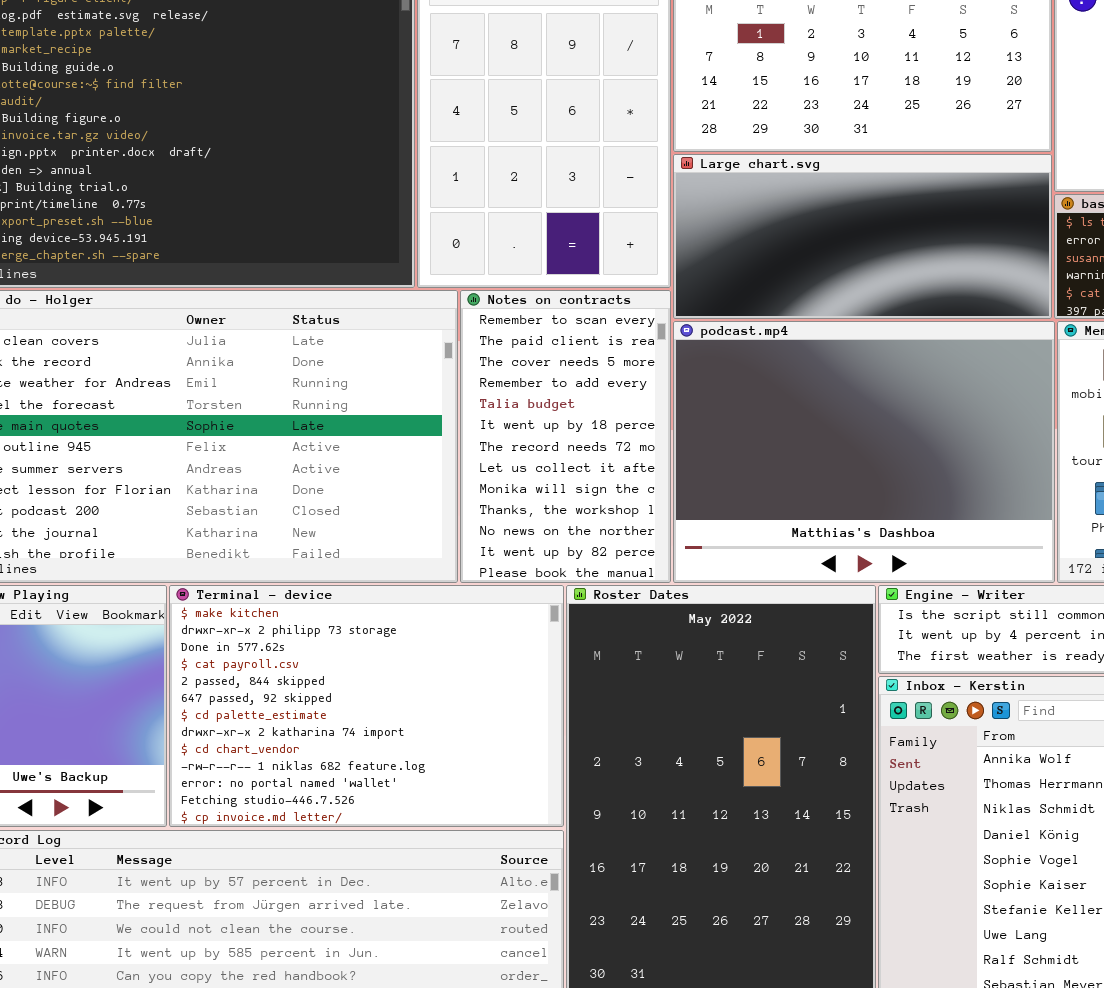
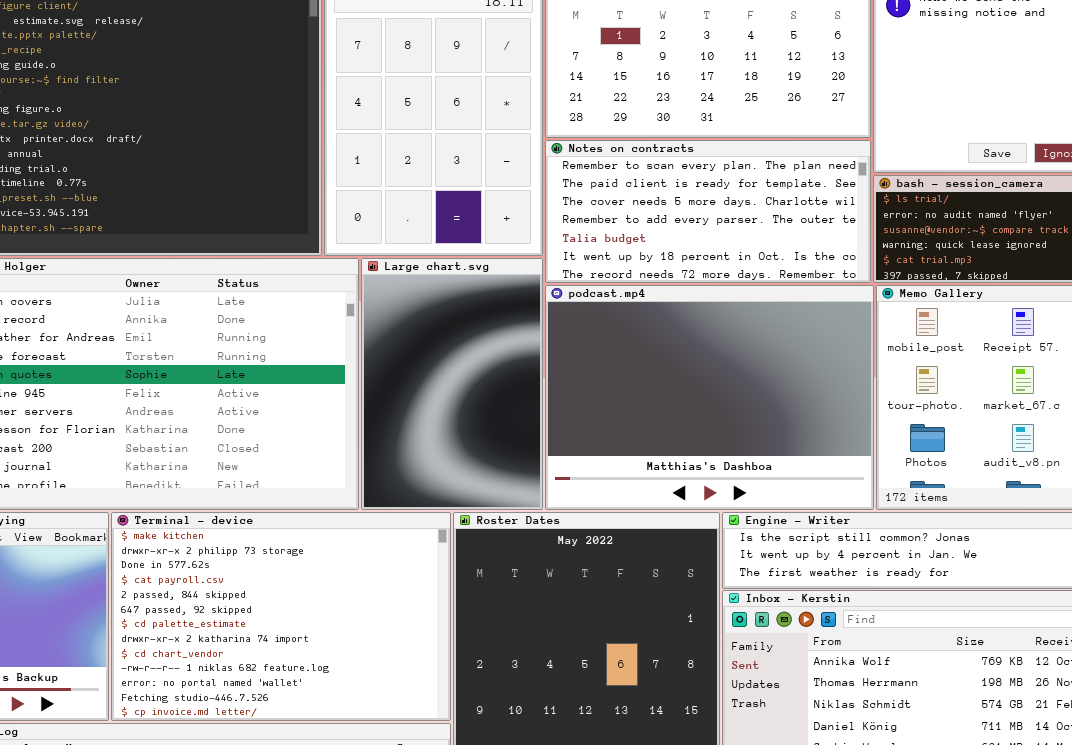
Large chart.svg: [673,154,1052,319] -> [361,258,543,510], moved, resized
Notes on contracts: [460,290,671,583] -> [545,140,871,283], moved, resized

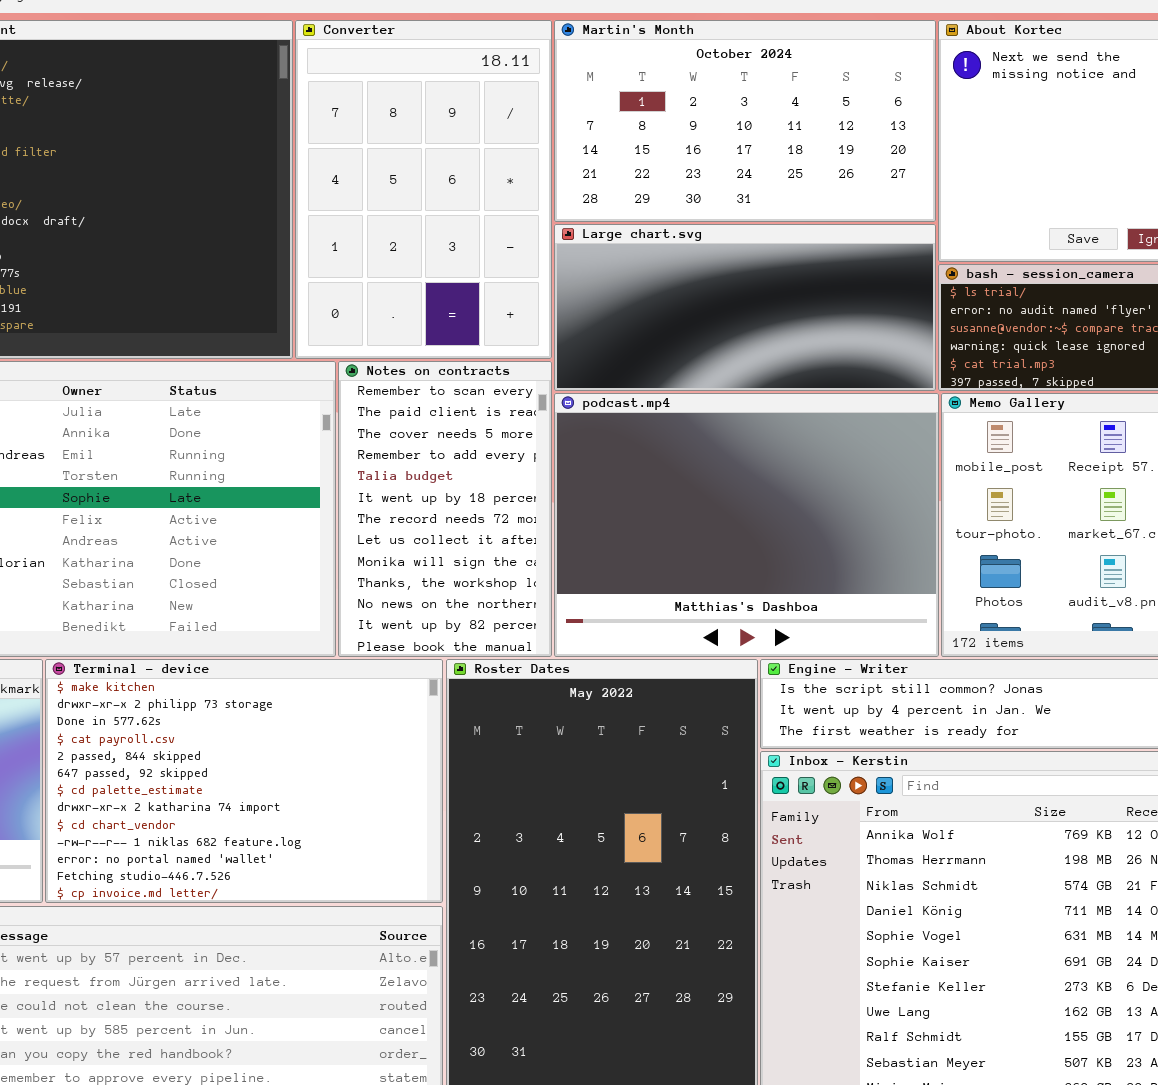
Notes on contracts: [545,140,871,283] -> [338,361,552,657], moved, resized
Large chart.svg: [361,258,543,510] -> [554,224,936,391], moved, resized

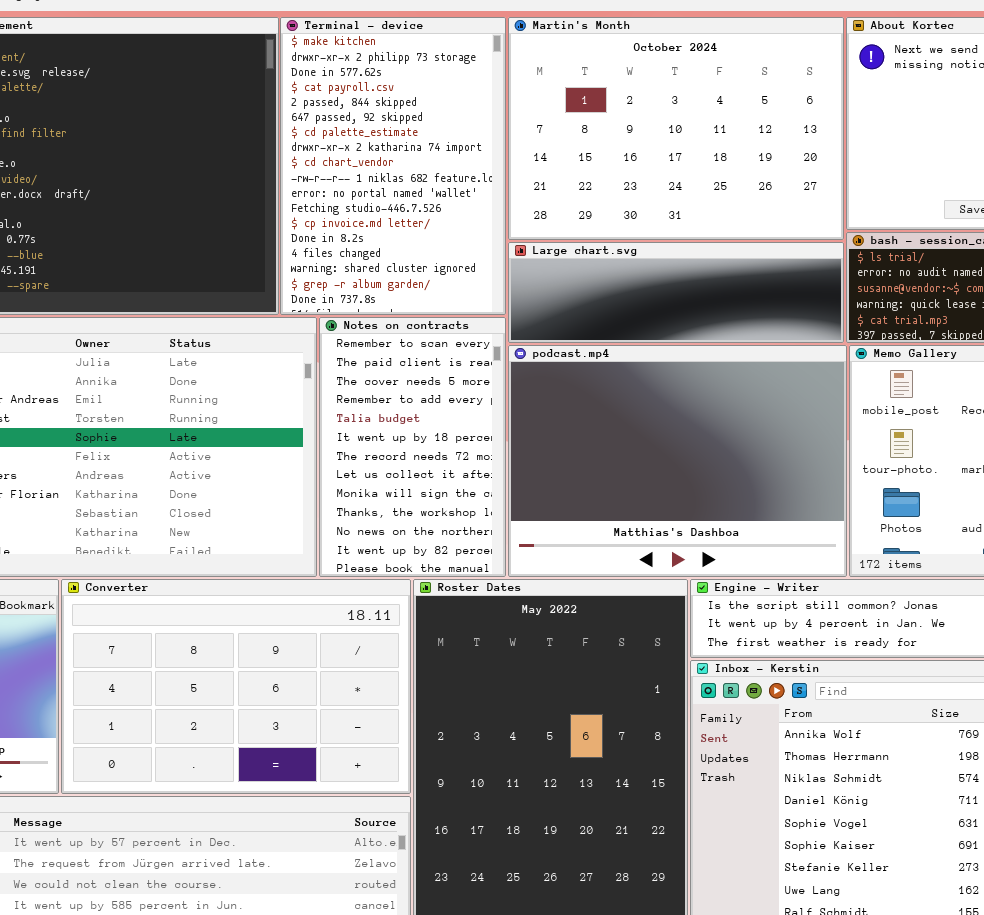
Converter: [295,20,552,359] -> [61,579,411,794], moved, resized
Martin's Month: [554,20,936,222] -> [508,17,844,240], resized
Large chart.svg: [554,224,936,391] -> [508,242,844,343], resized
Terminal - device: [45,659,443,903] -> [280,17,506,315], moved, resized

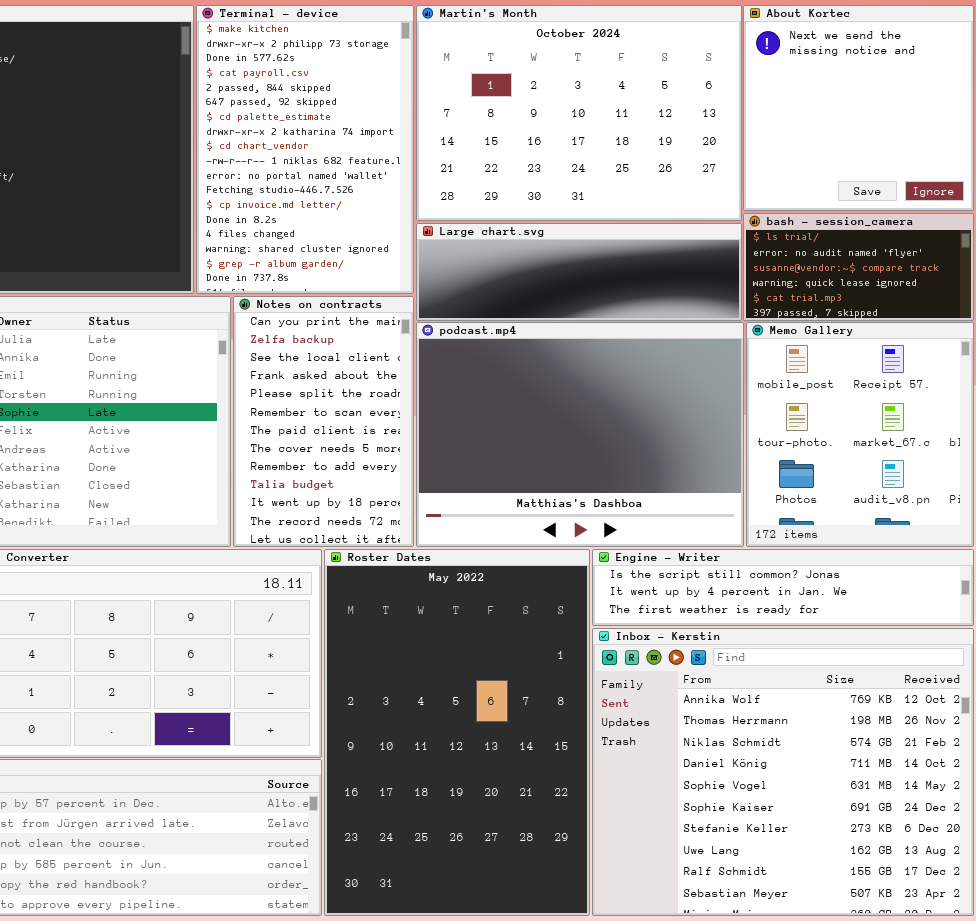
Notes on contracts: [319,317,506,577] -> [233,296,414,547], scrolled up 5 rows

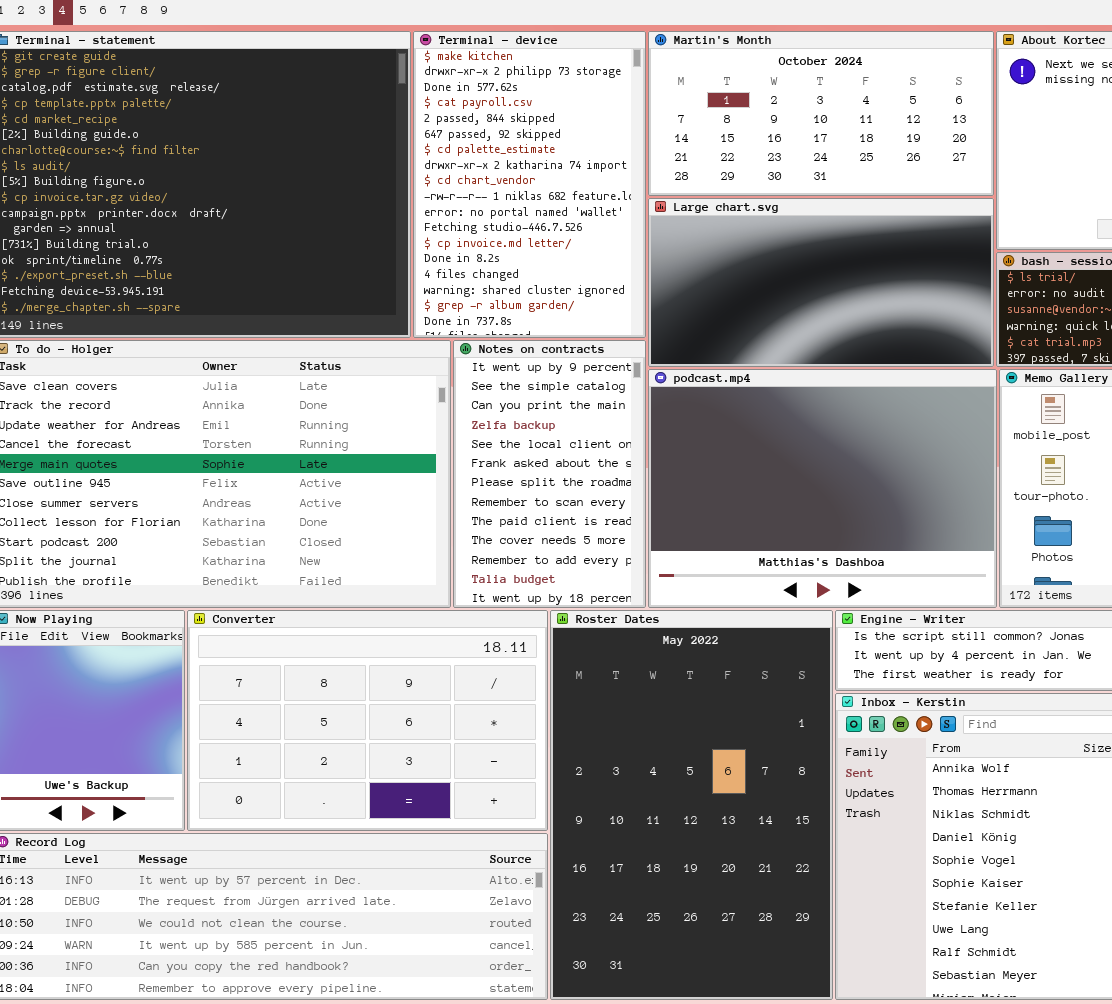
Martin's Month: [416,5,742,221] -> [648,31,994,196], resized
Large chart.svg: [416,223,742,321] -> [648,198,994,367], resized
Notes on contracts: [233,296,414,547] -> [453,340,646,608], scrolled up 2 rows

